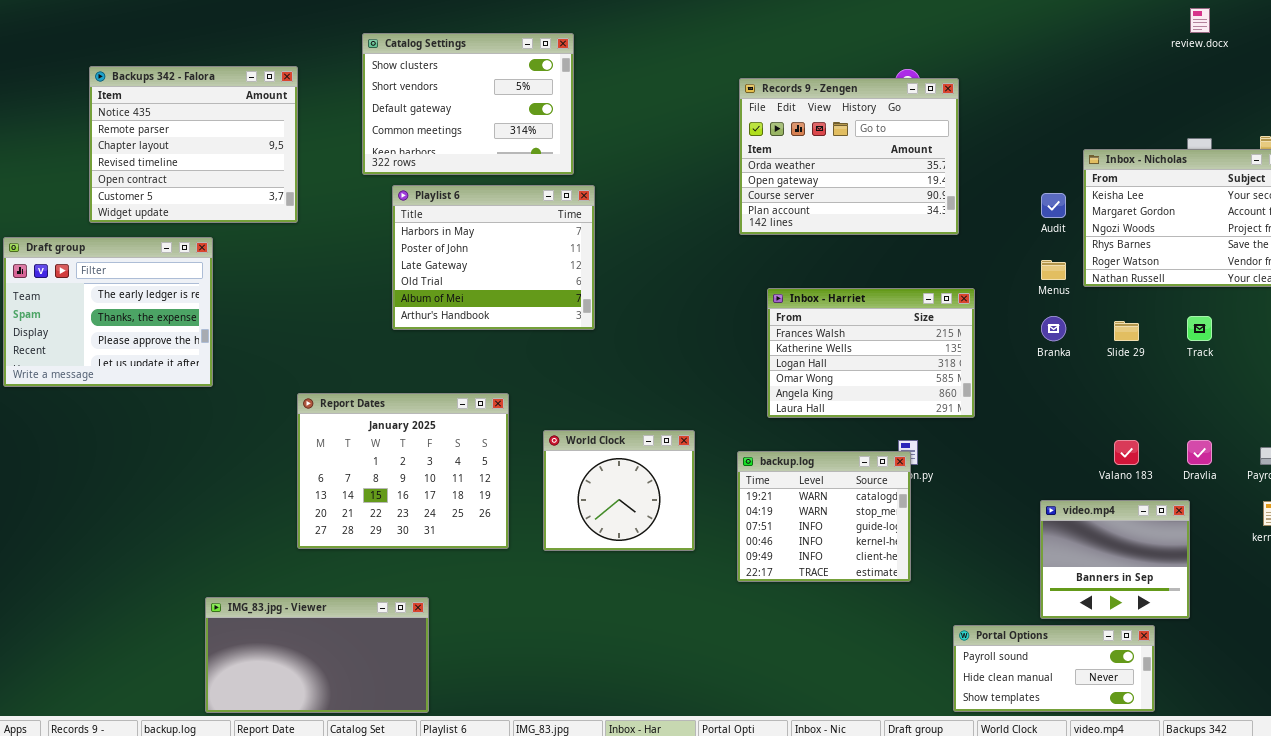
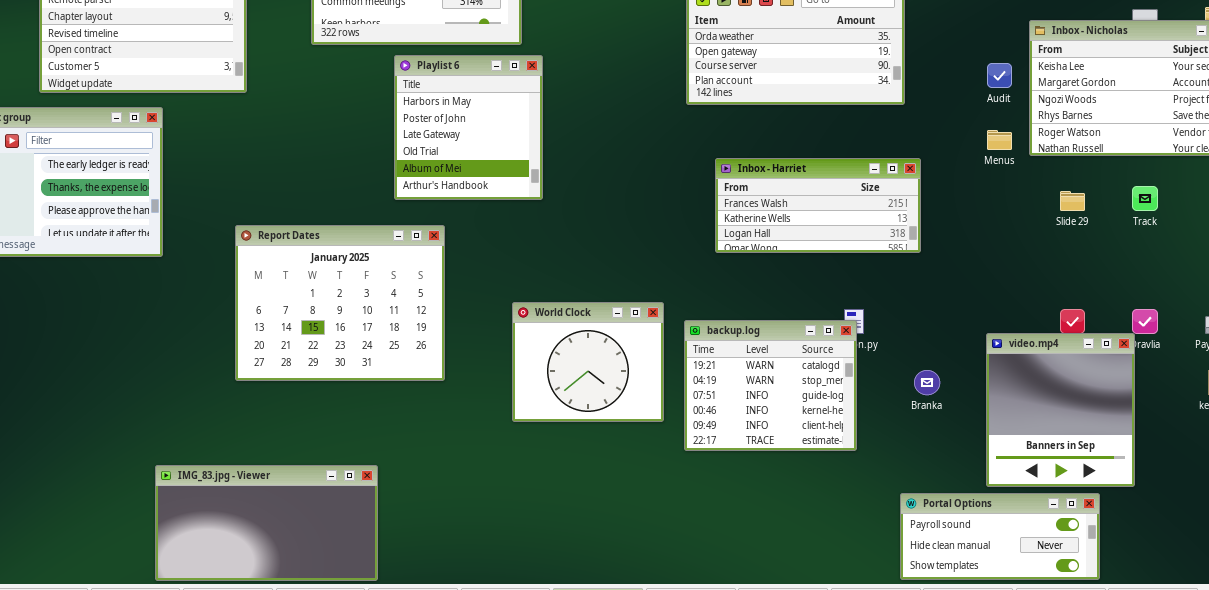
Playlist 6: [392,185,595,330] -> [394,55,543,200], resized
Inbox - Harriet: [767,288,975,418] -> [715,158,921,253], resized
Branka: [1041,316,1066,341] -> [914,370,940,395], moved
Report Dates: [297,393,509,549] -> [235,225,445,381], moved
World Clock: [543,430,695,551] -> [512,302,664,422], moved
video.mp4: [1040,500,1190,619] -> [986,333,1135,487], resized

